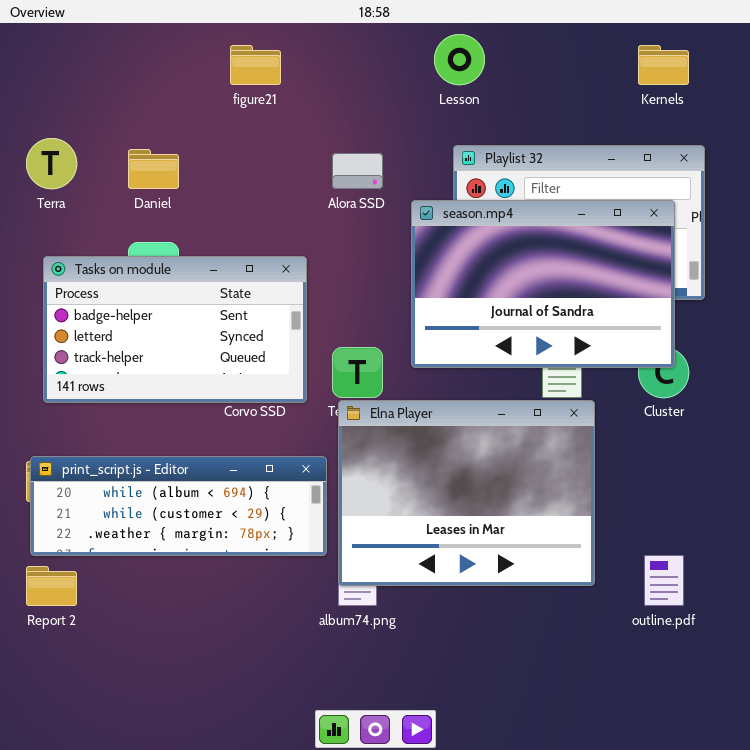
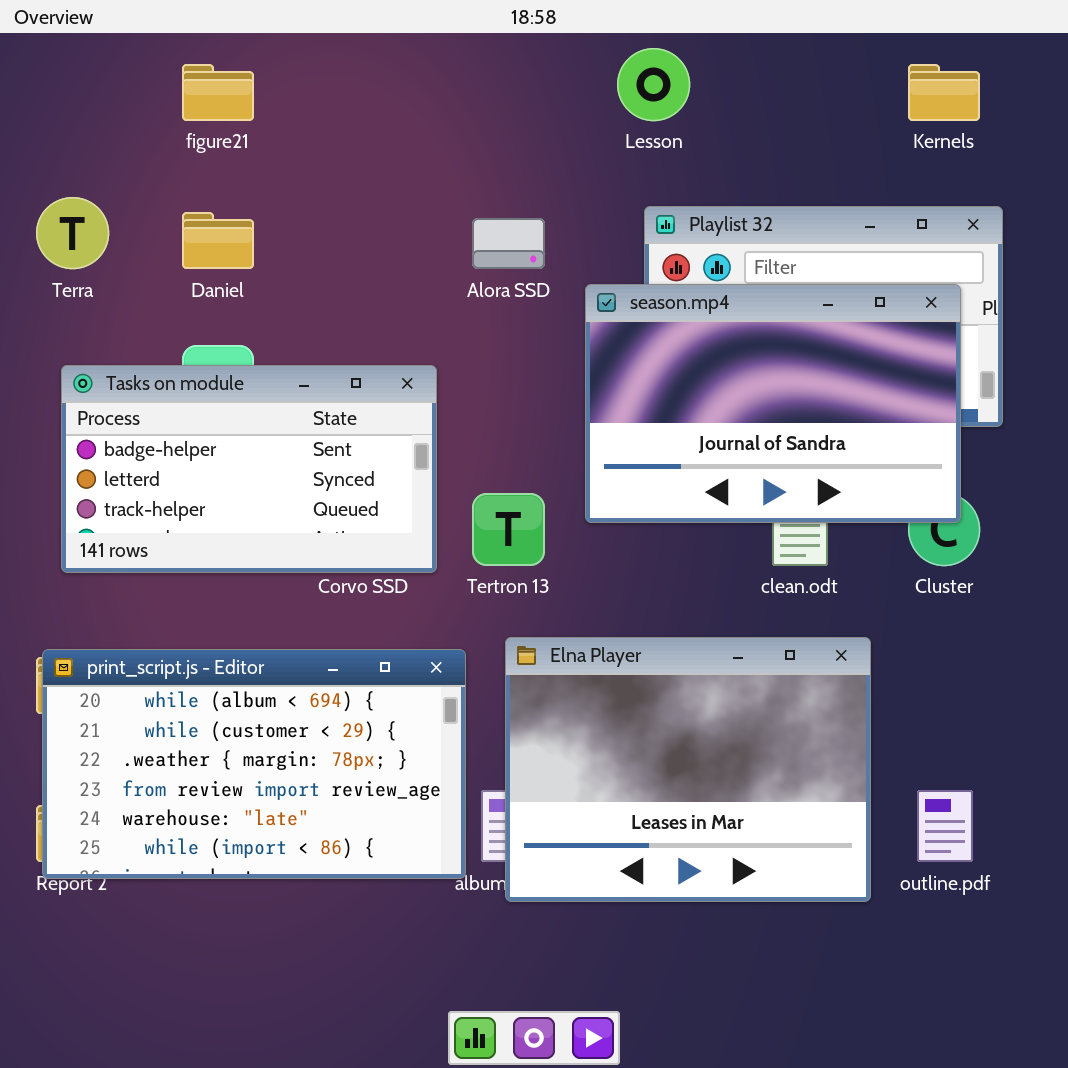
figure21: [230,45,281,85] -> [182,64,254,121], moved
Elna Player: [338,400,595,586] -> [505,637,871,902], moved
print_script.js - Editor: [30,456,327,556] -> [42,649,466,879], resized

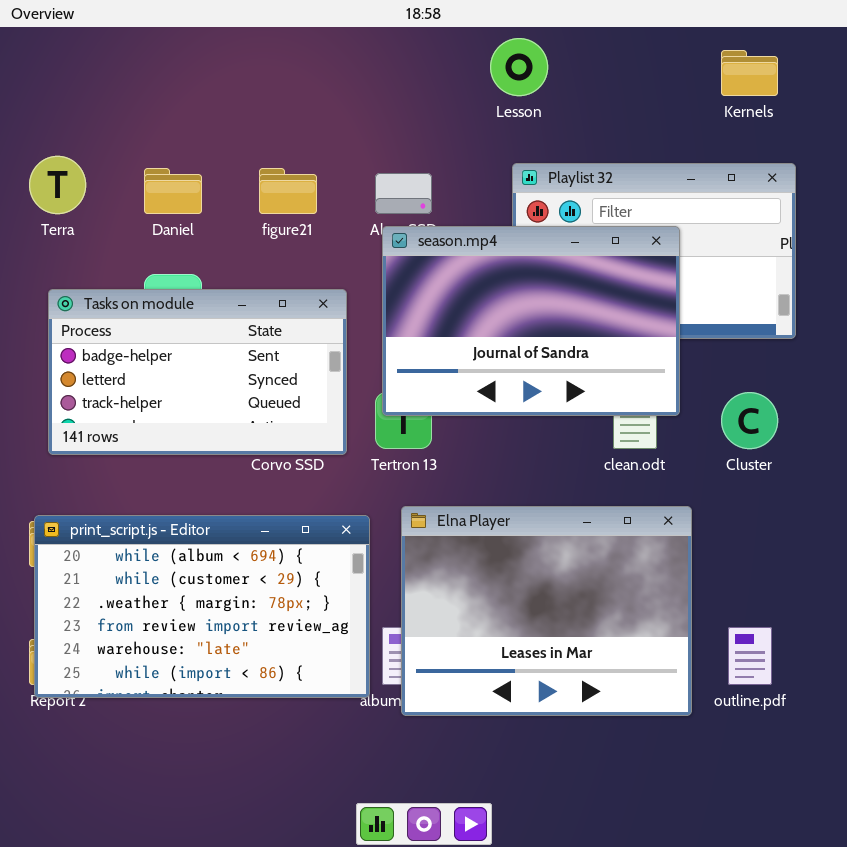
figure21: [182,64,254,121] -> [259,168,317,214], moved
season.mp4: [585,284,961,523] -> [382,226,680,416], moved

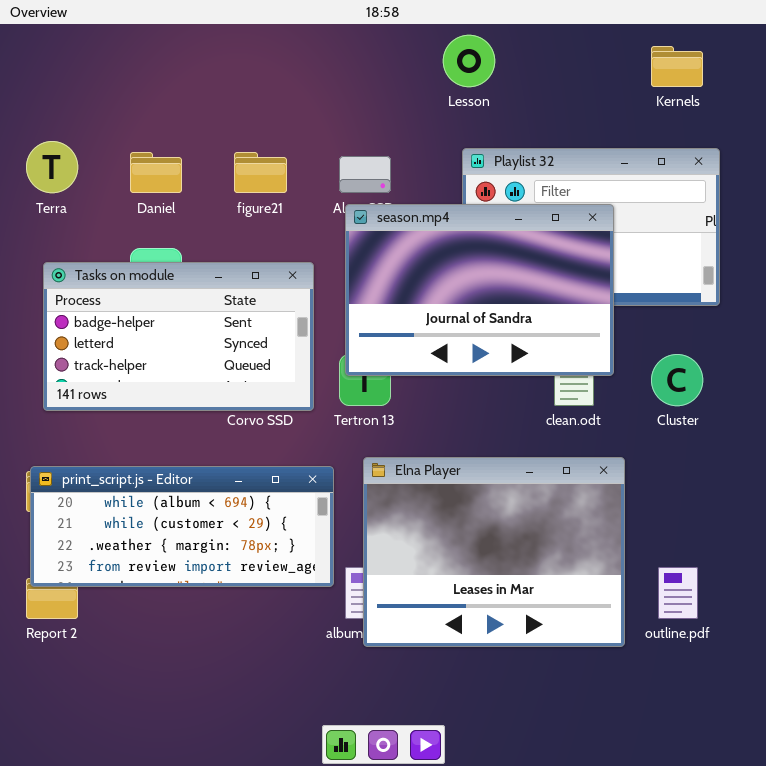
print_script.js - Editor: [34,515,370,698] -> [30,466,334,587], resized

